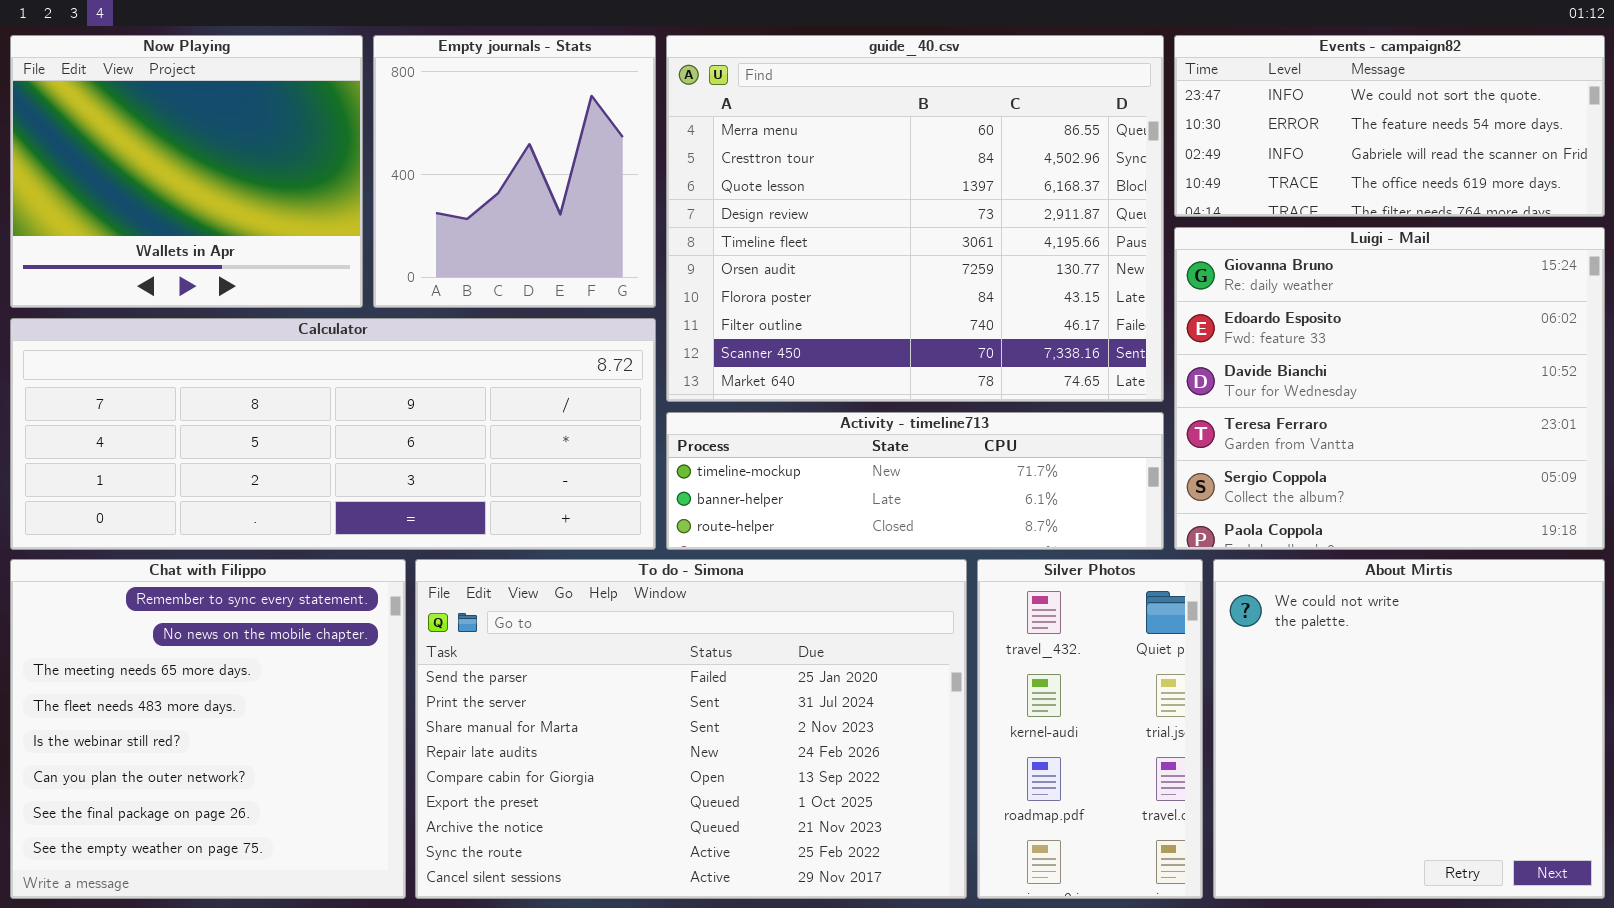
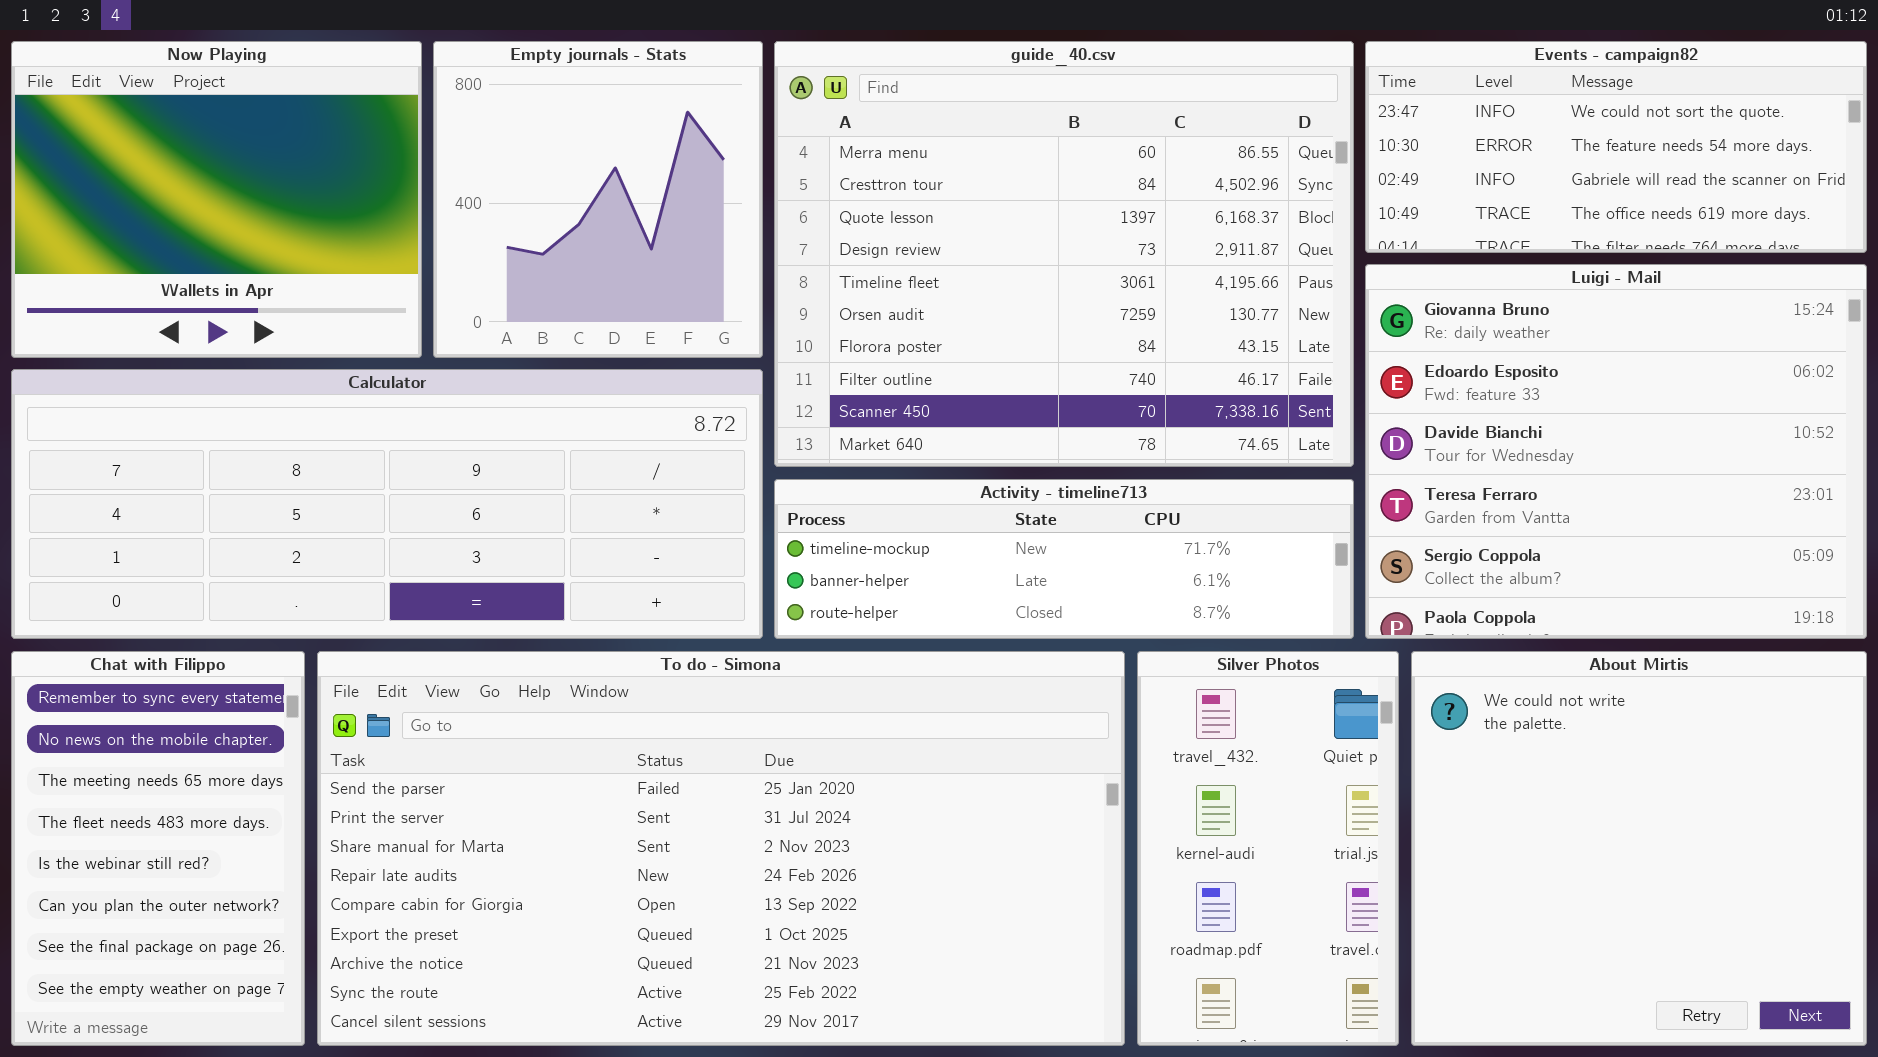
Chat with Filippo: [10,559,406,899] -> [11,651,305,1046], resized
To do - Simona: [415,559,967,899] -> [317,651,1125,1046], resized

